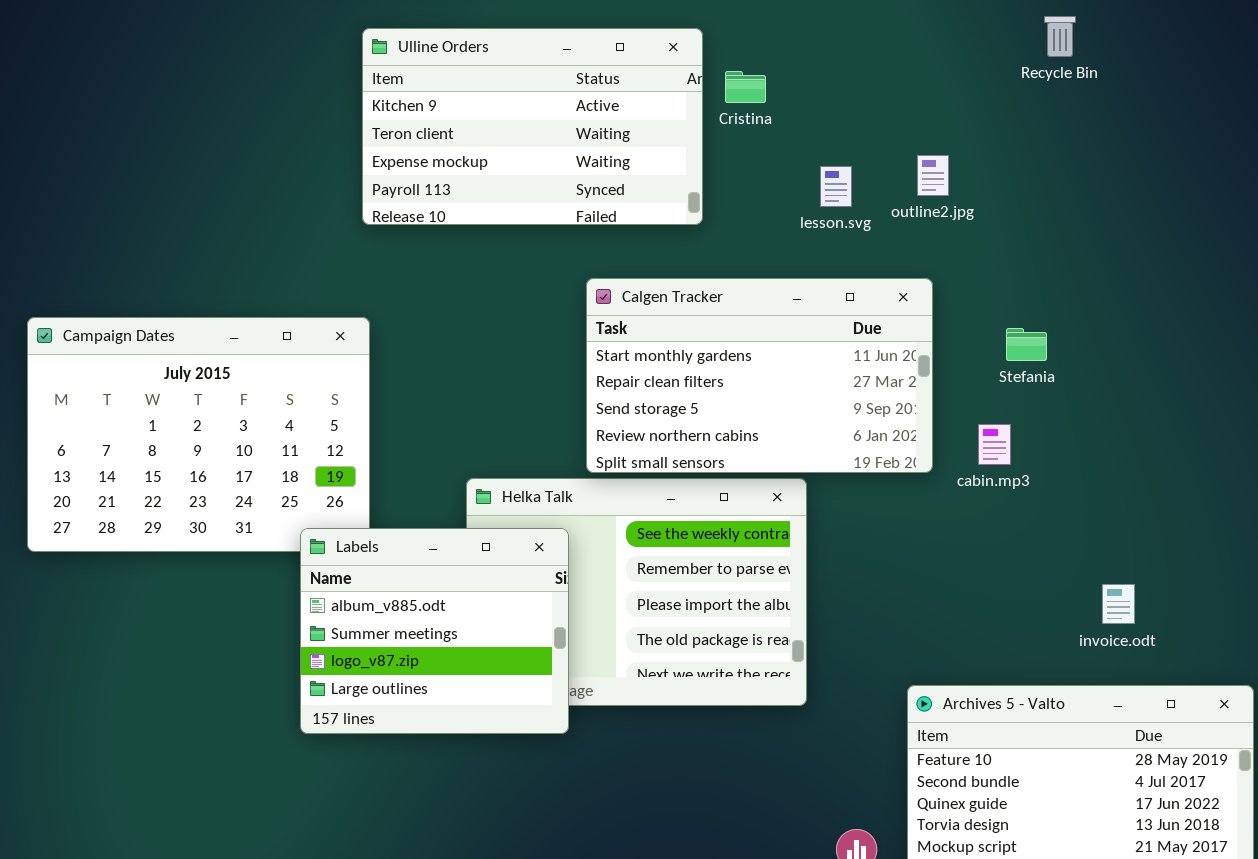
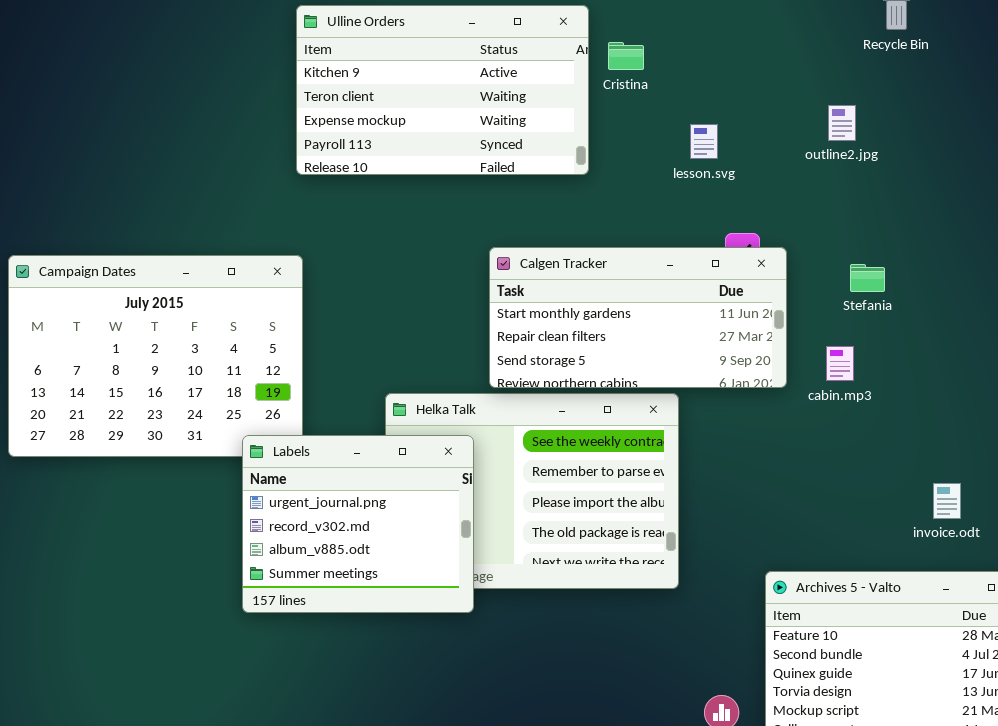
outline2.jpg: [917,155,949,196] -> [828,105,856,141], moved
Calgen Tracker: [586,278,933,473] -> [489,247,787,388], resized
Labels: [300,528,569,734] -> [242,435,474,613], scrolled up 2 rows

